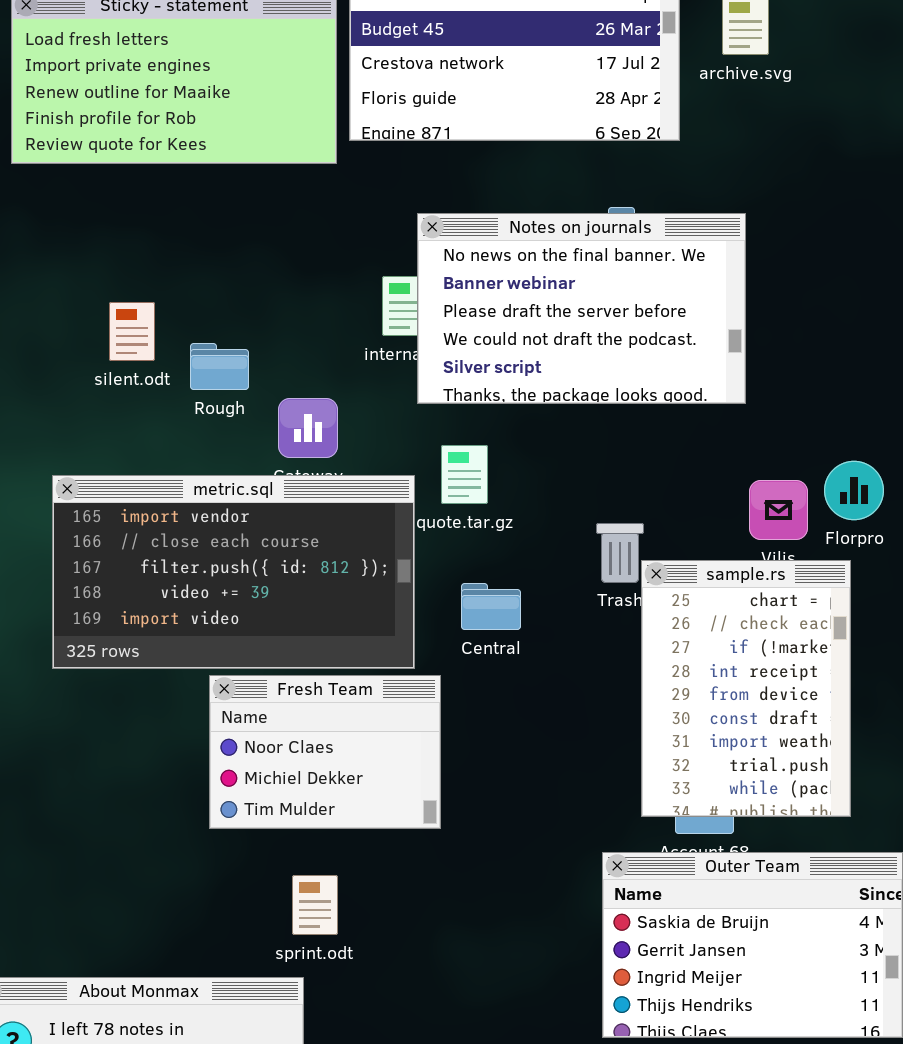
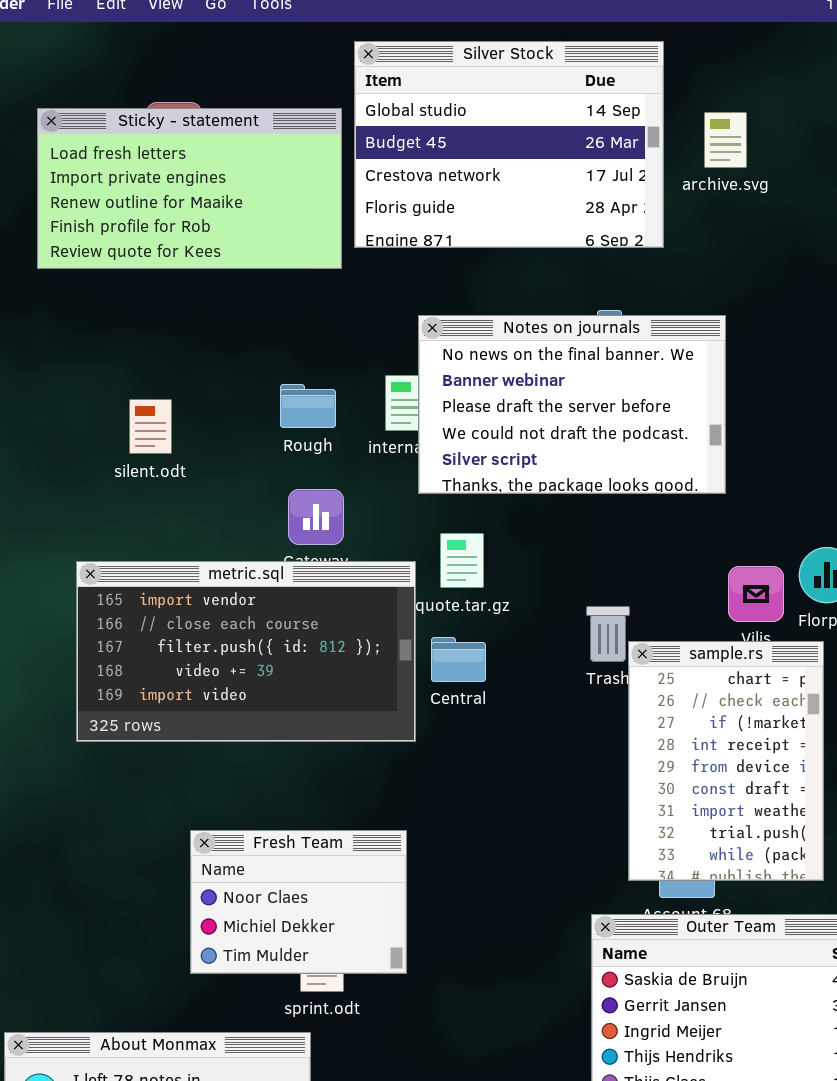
Rough: [190,343,249,390] -> [280,384,336,428], moved
Central: [461,583,521,630] -> [431,637,486,682], moved
Fresh Team: [209,675,441,829] -> [190,830,407,974], moved

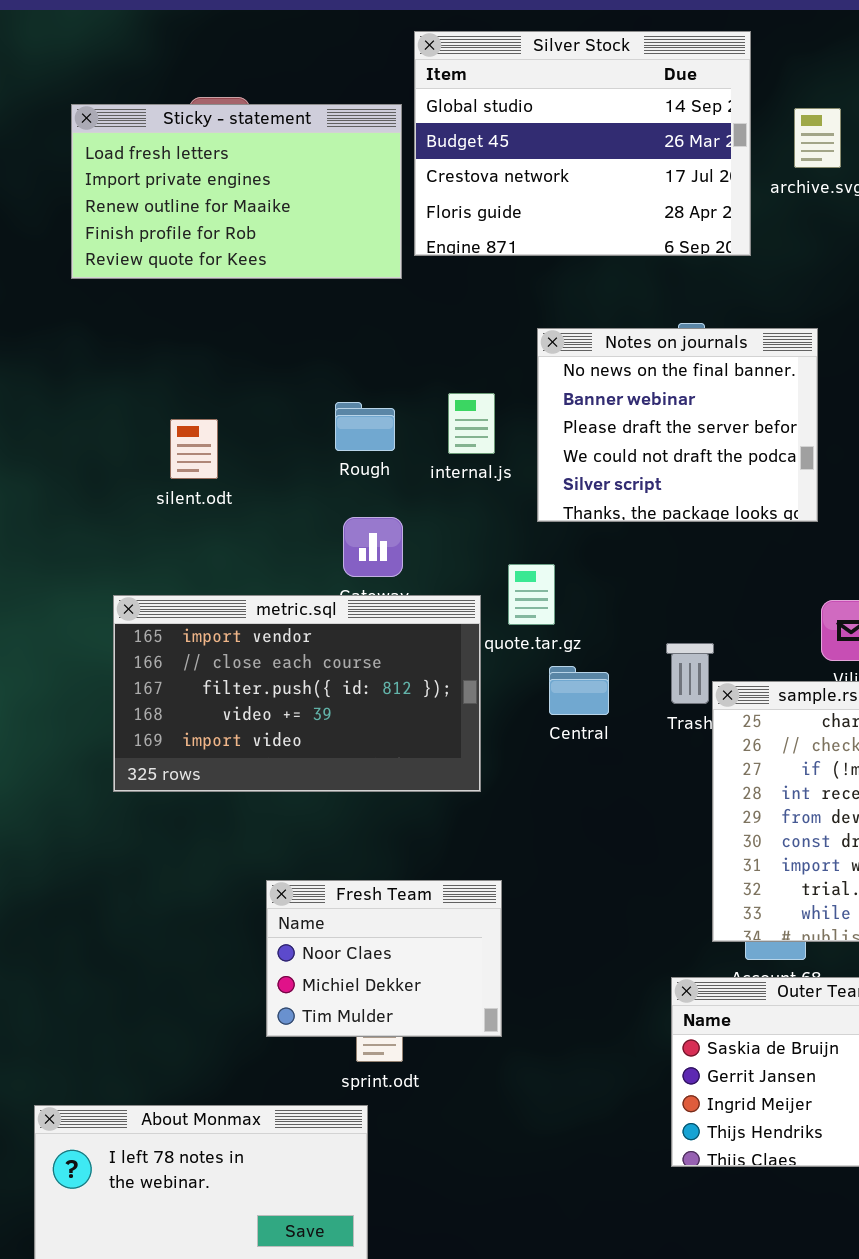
Notes on journals: [418,315,726,494] -> [537,328,818,522], resized
Central: [431,637,486,682] -> [549,666,609,715], moved
Fresh Team: [190,830,407,974] -> [266,880,502,1037], moved

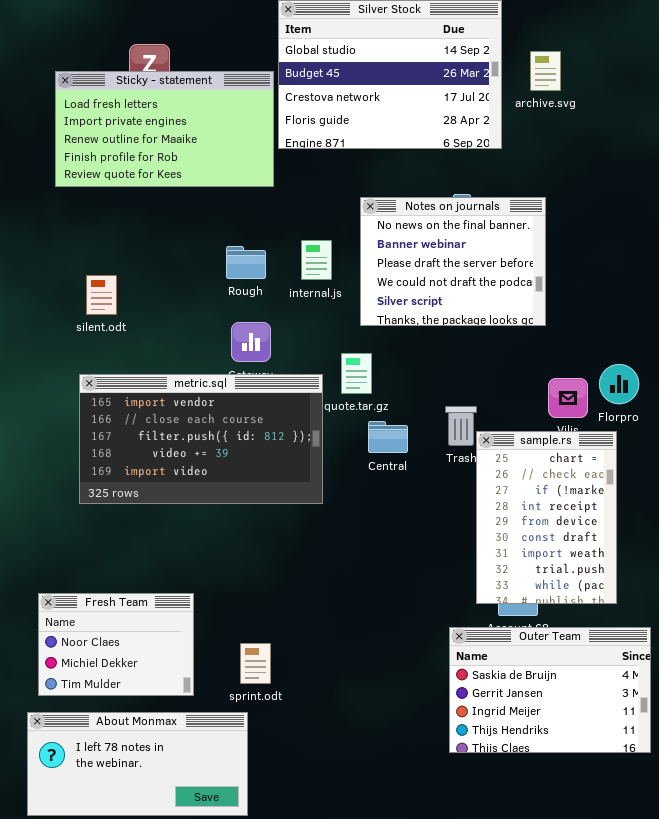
Sticky - statement: [71,104,402,279] -> [55,71,274,187], moved
silent.odt: [170,419,218,479] -> [86,275,117,315], moved
Fresh Team: [266,880,502,1037] -> [38,593,194,696], moved

